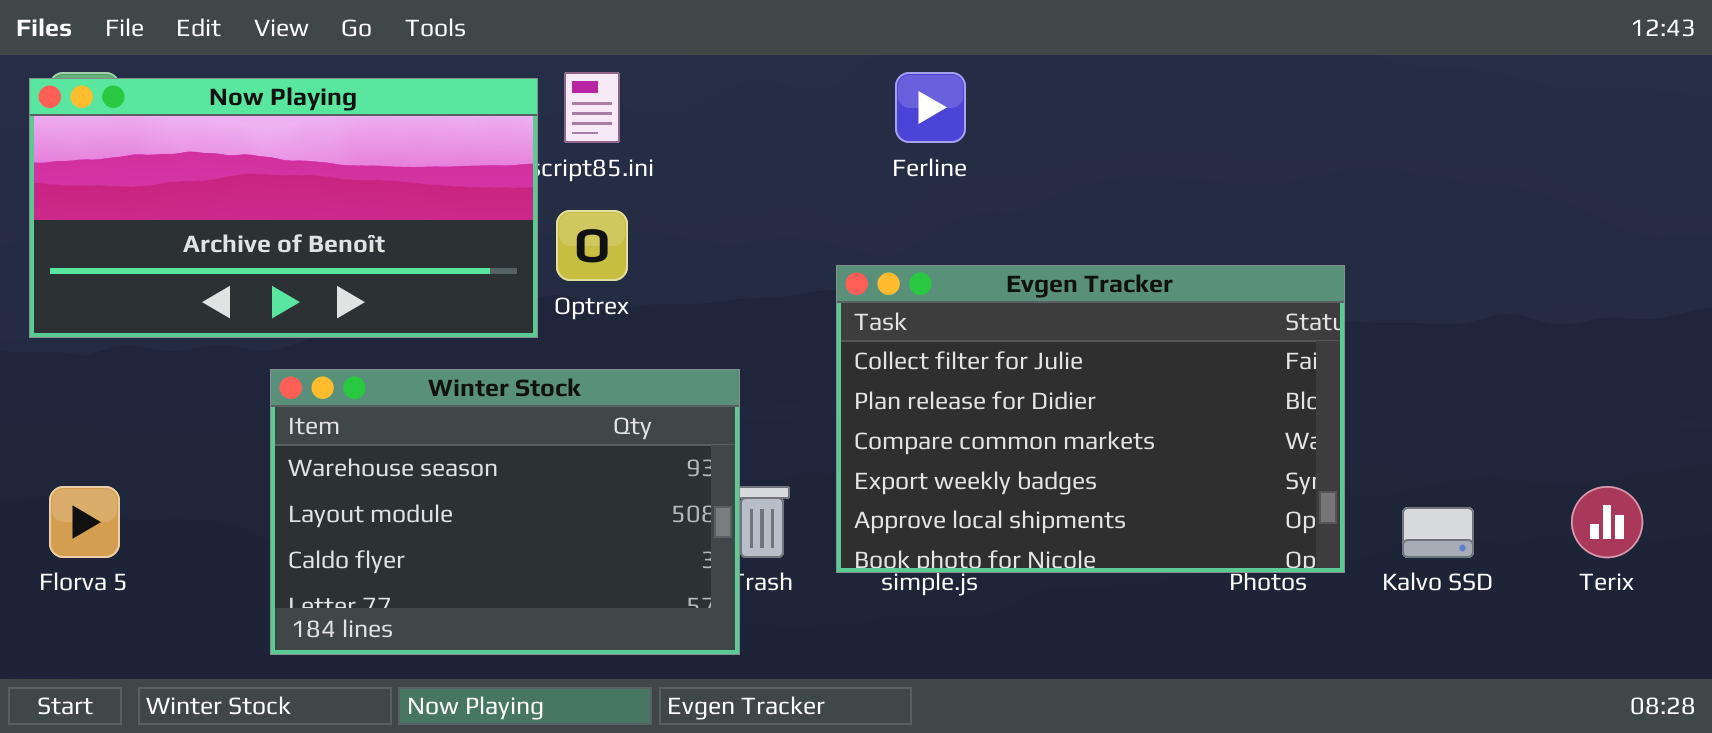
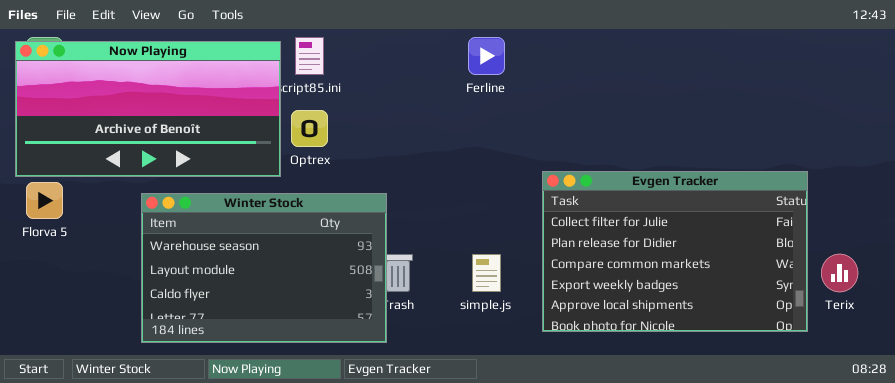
Evgen Tracker: [836,265,1345,573] -> [542,171,808,332], moved
Florva 5: [49,486,120,558] -> [26,182,63,219], moved

